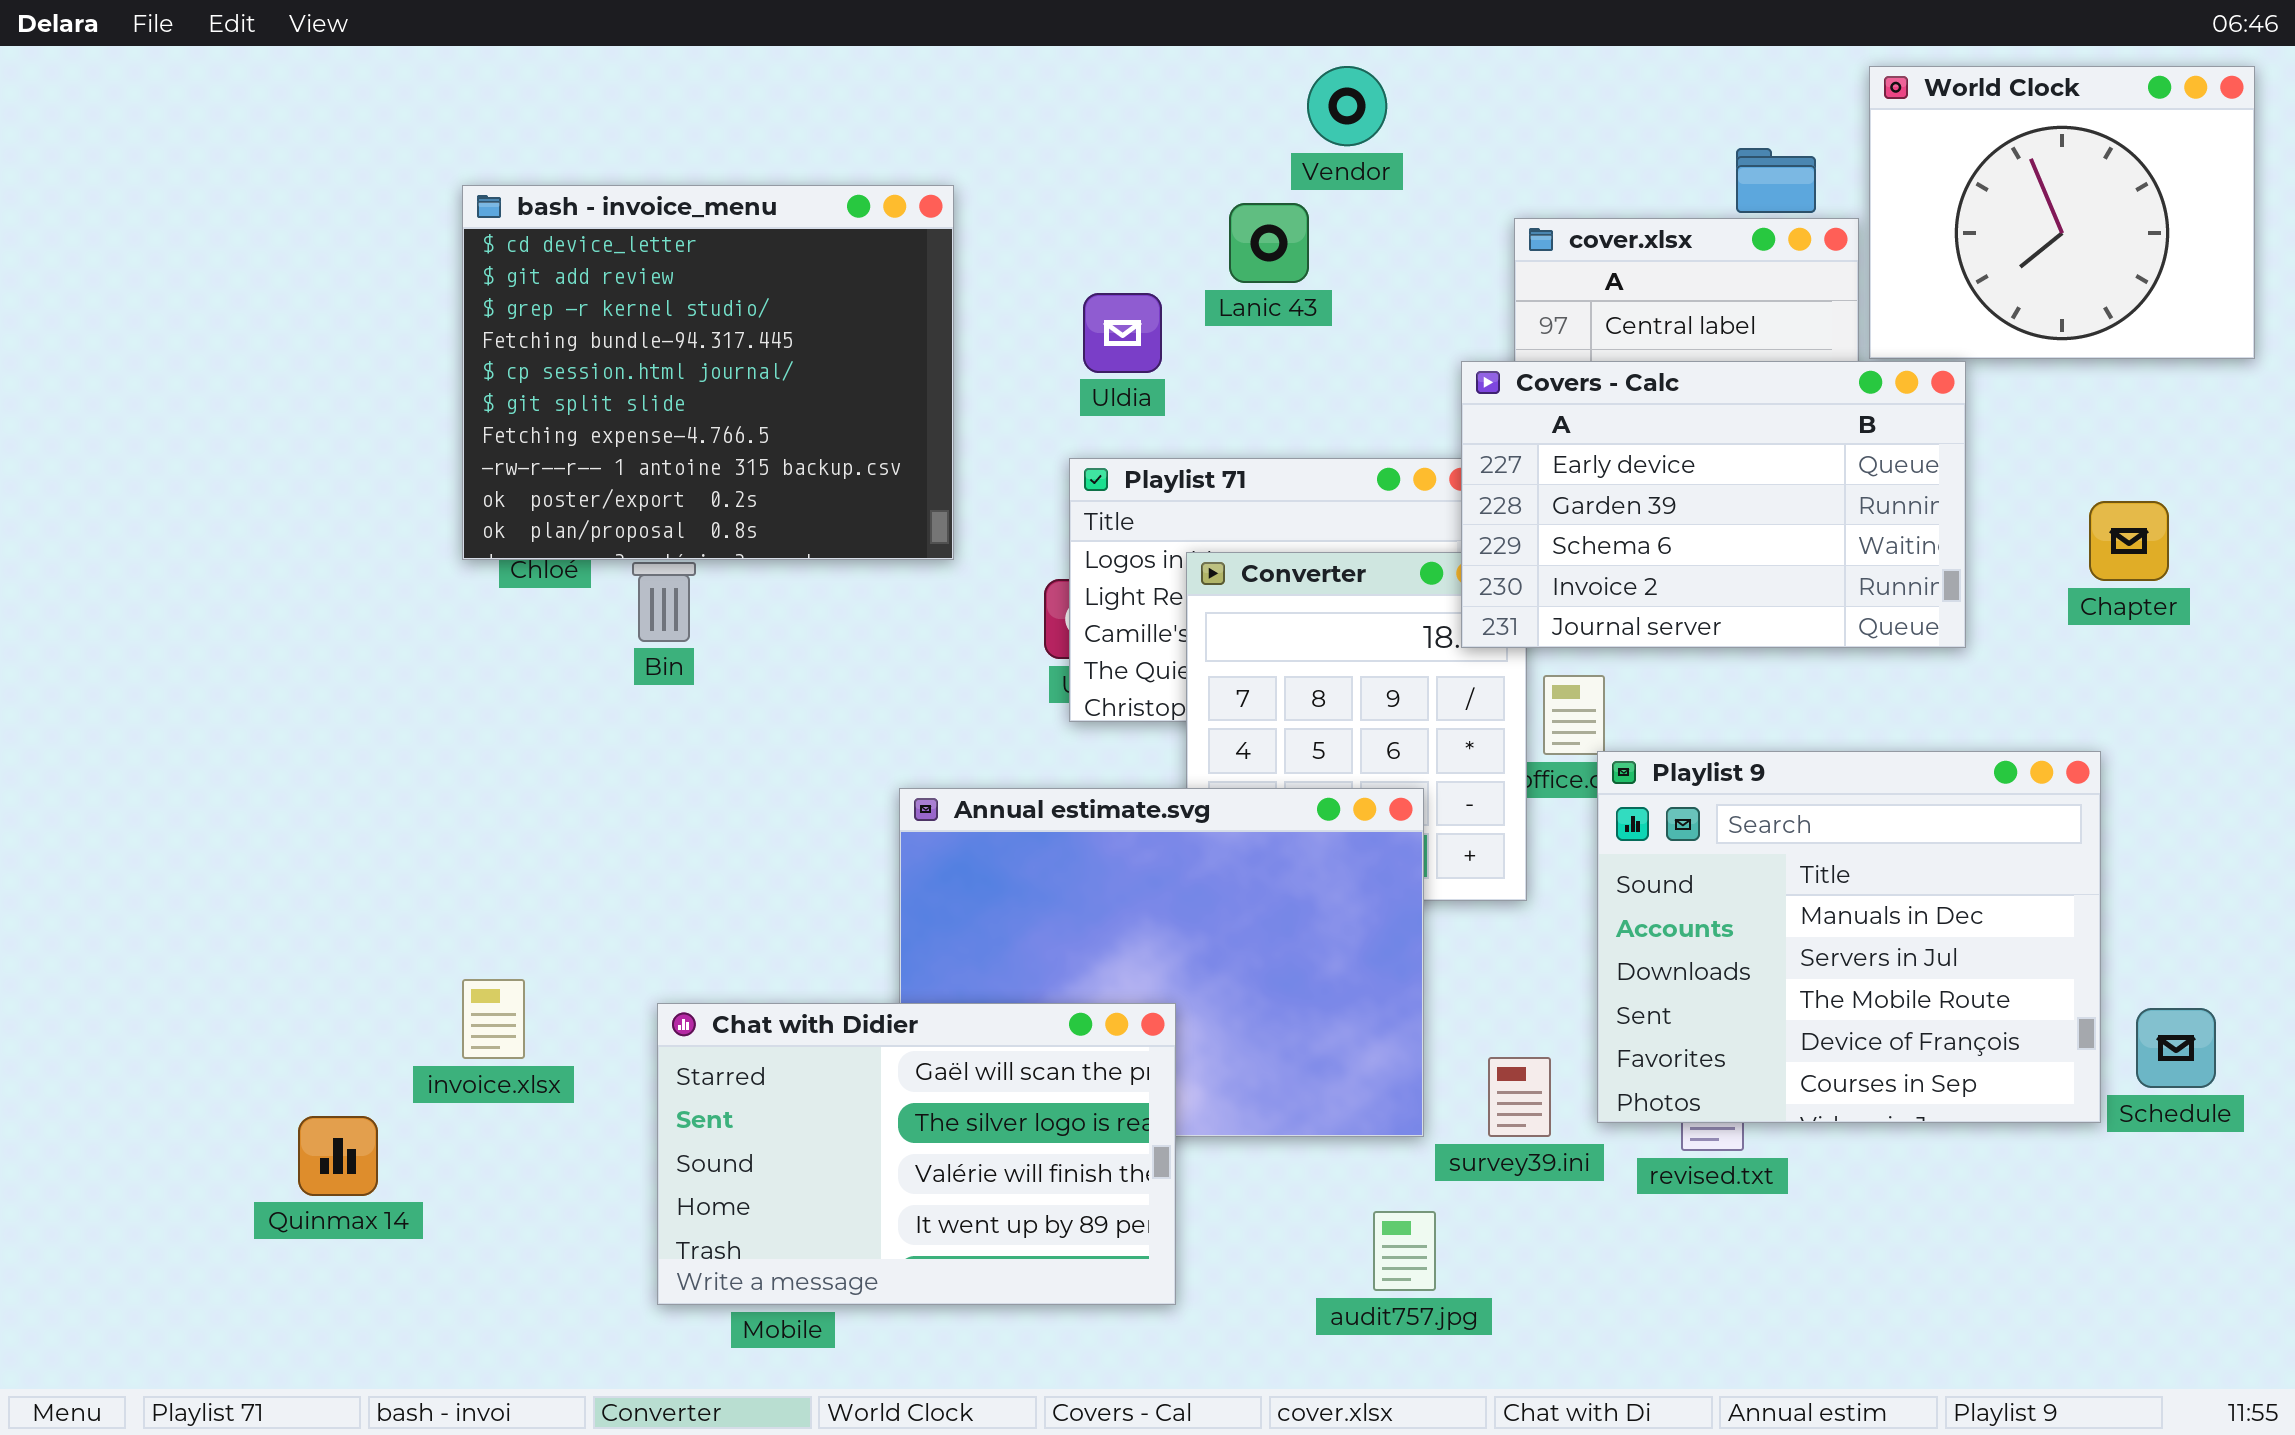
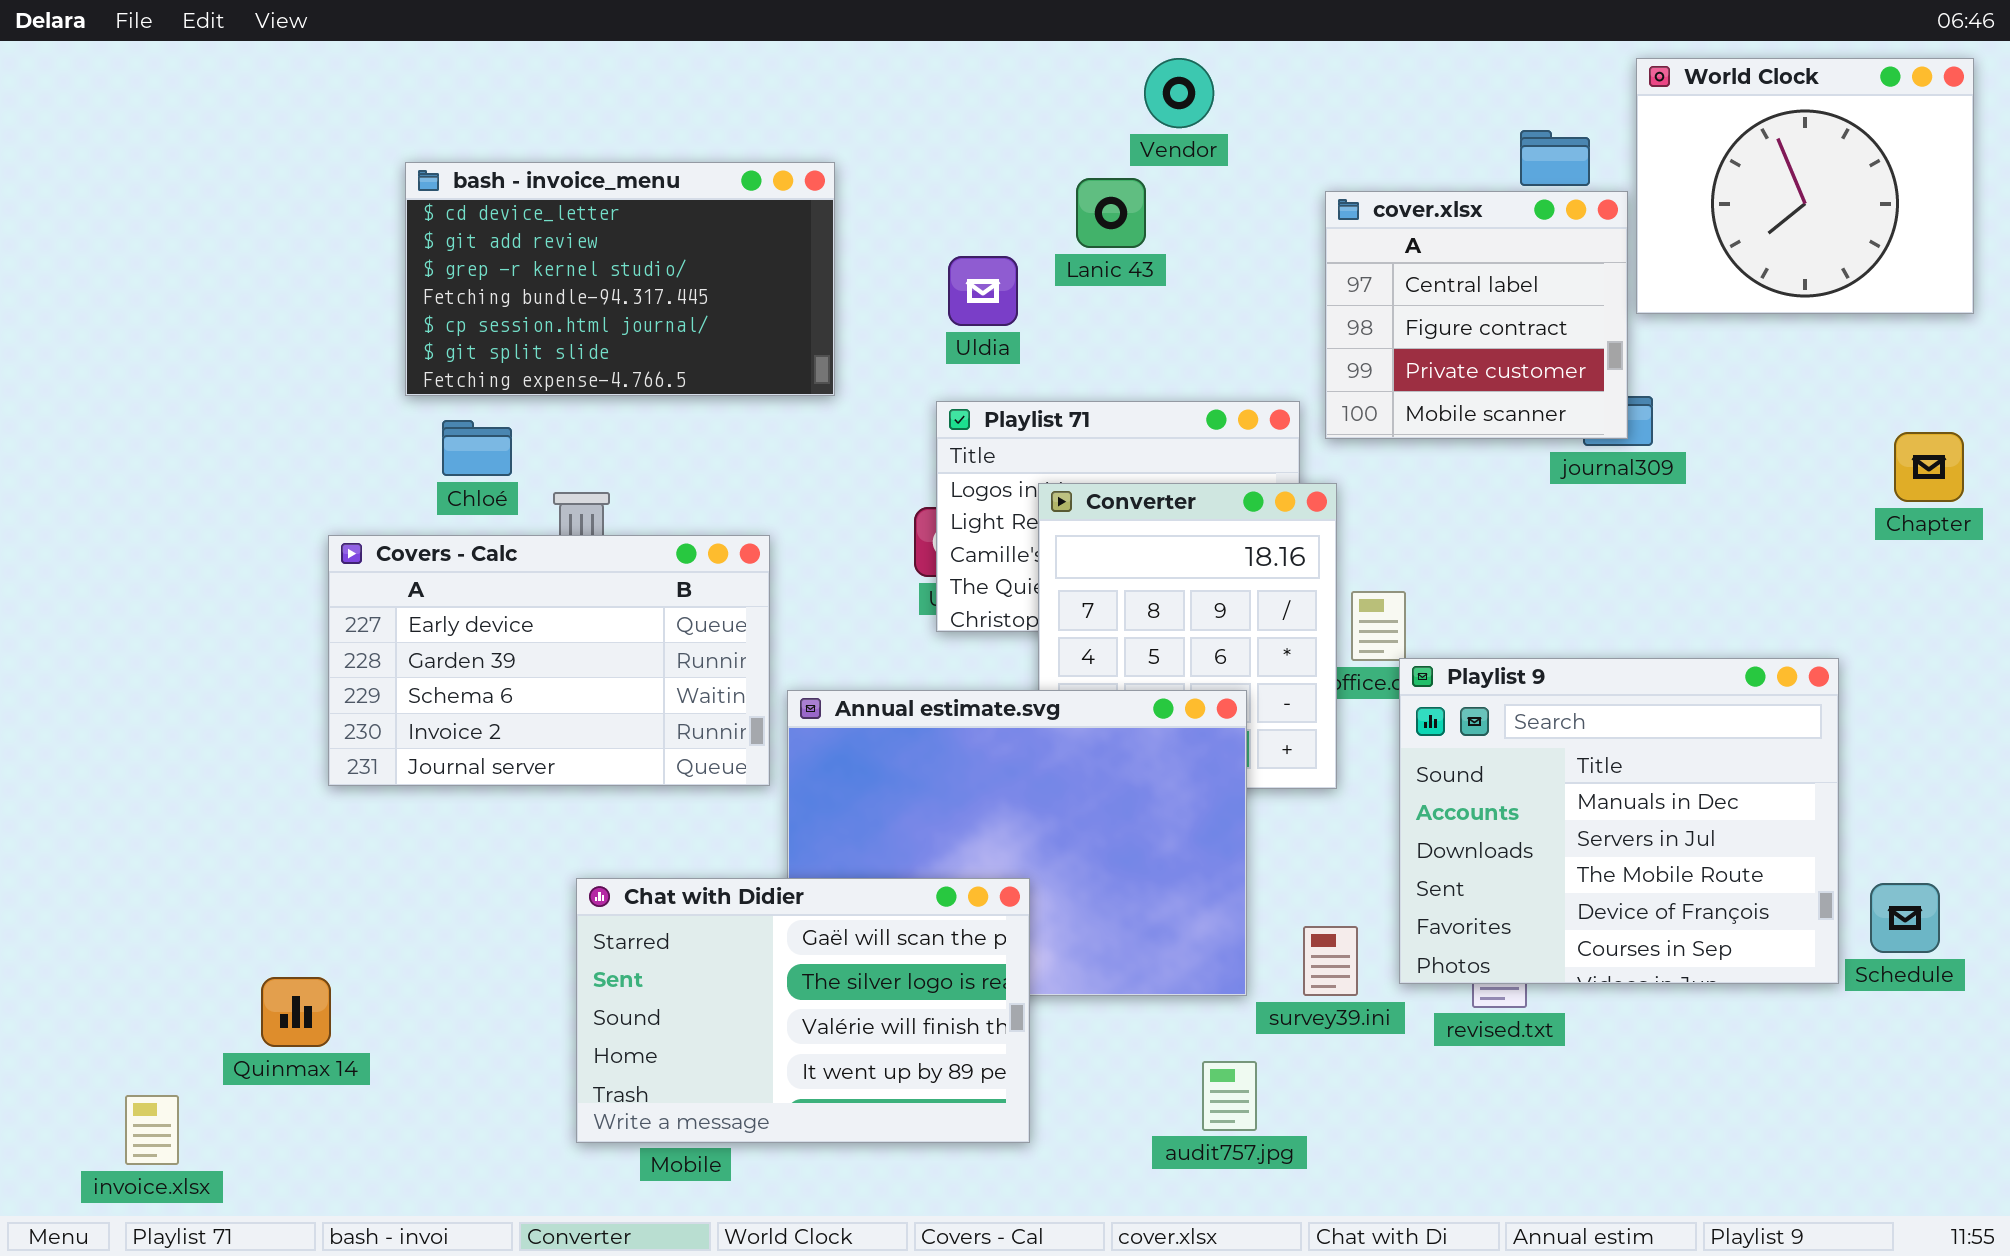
bash - invoice_menu: [462,185,954,560] -> [405,162,835,396], resized
Covers - Calc: [1461,361,1966,648] -> [328,535,770,786], moved
Chapter: [2089,501,2169,581] -> [1894,432,1964,502], moved
invoice.xlsx: [462,979,525,1059] -> [125,1095,179,1165], moved

